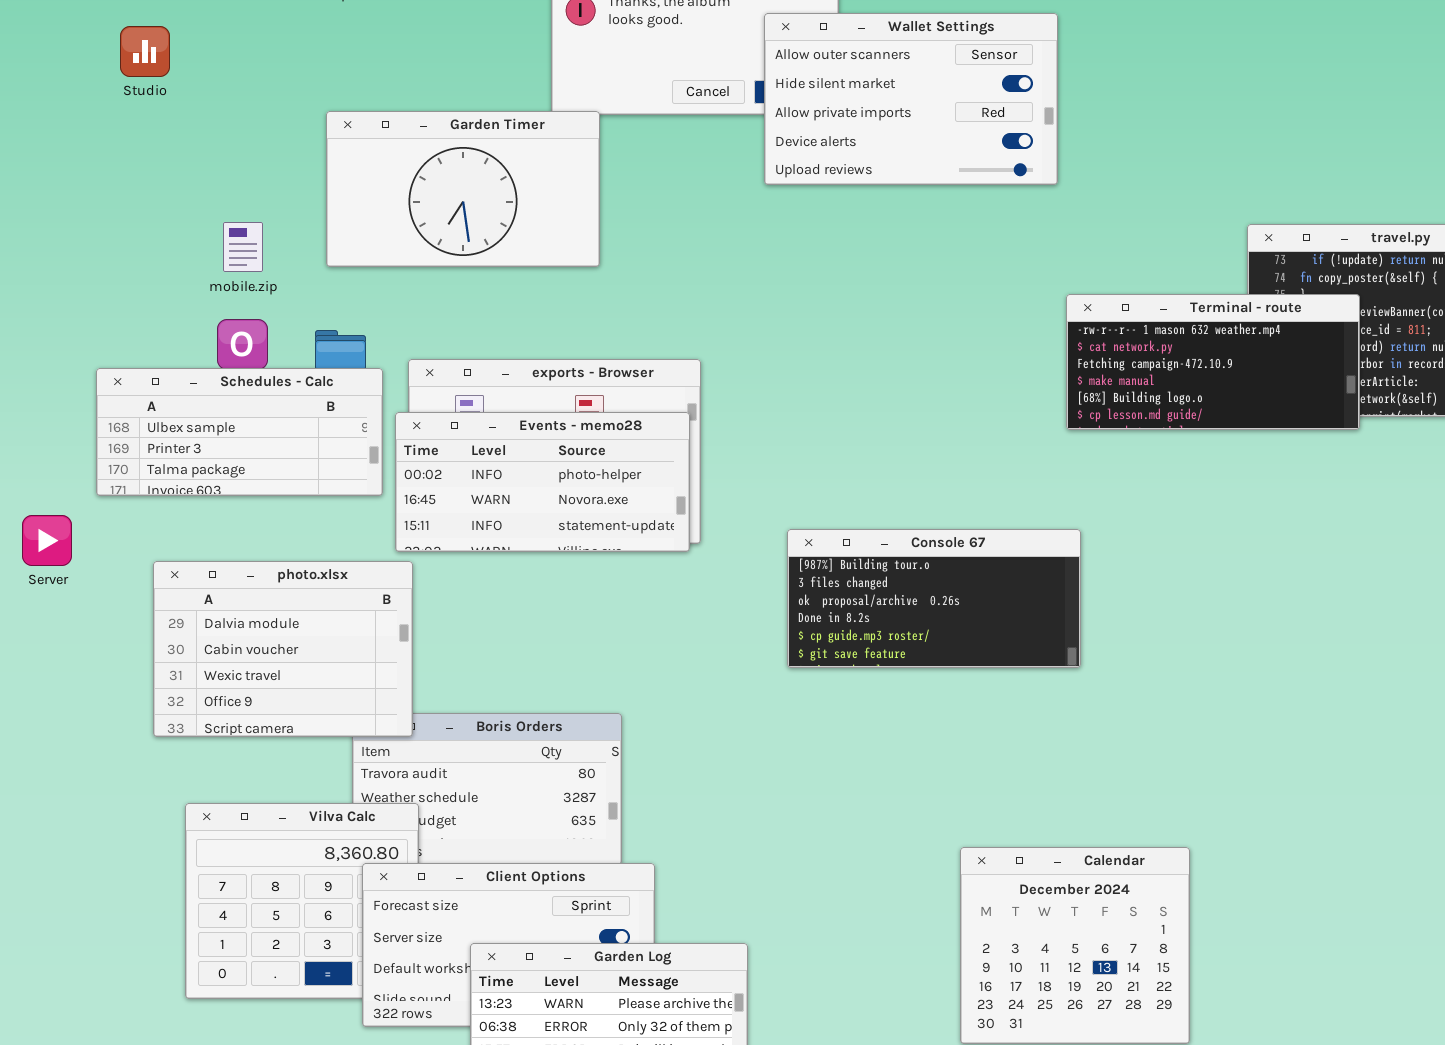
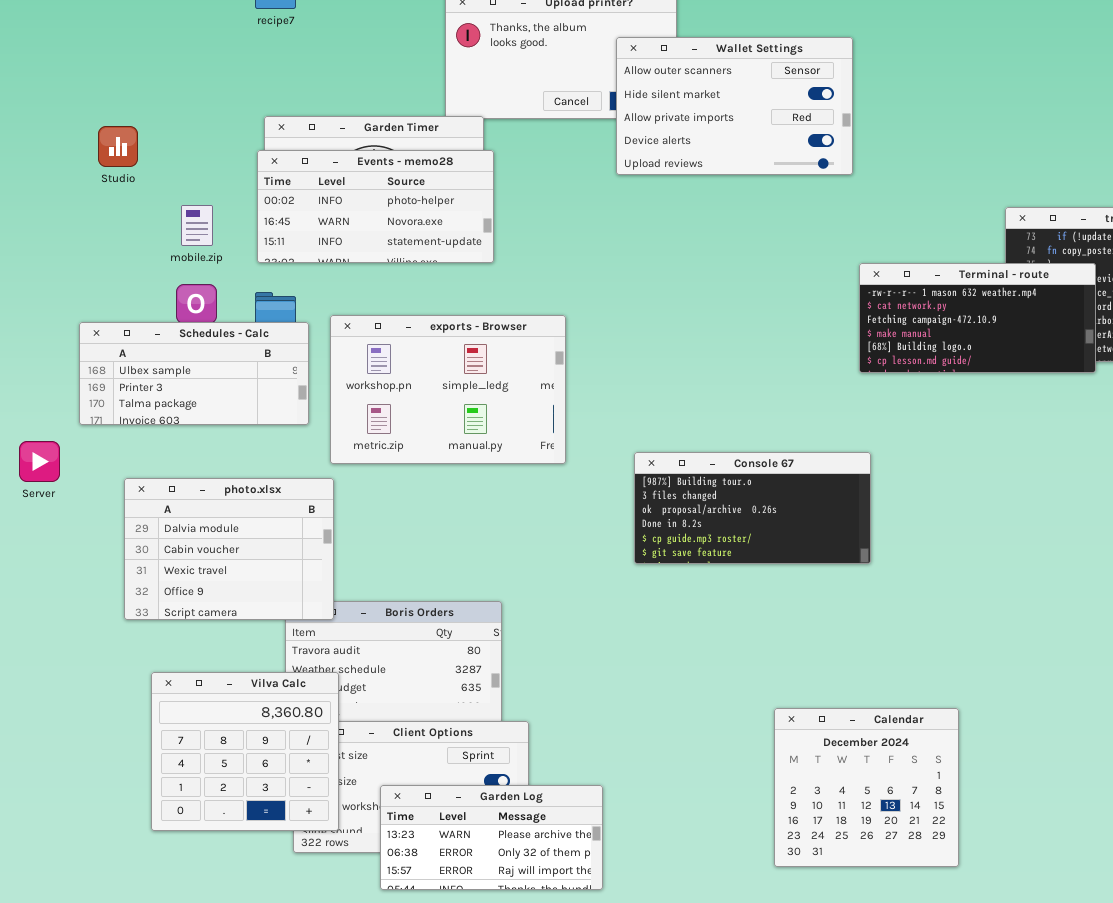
Studio: [120,26,170,77] -> [98,126,138,167], moved
Events - memo28: [395,412,690,552] -> [257,150,494,263], moved
Vilva Calc: [185,803,419,999] -> [151,672,339,831], raised

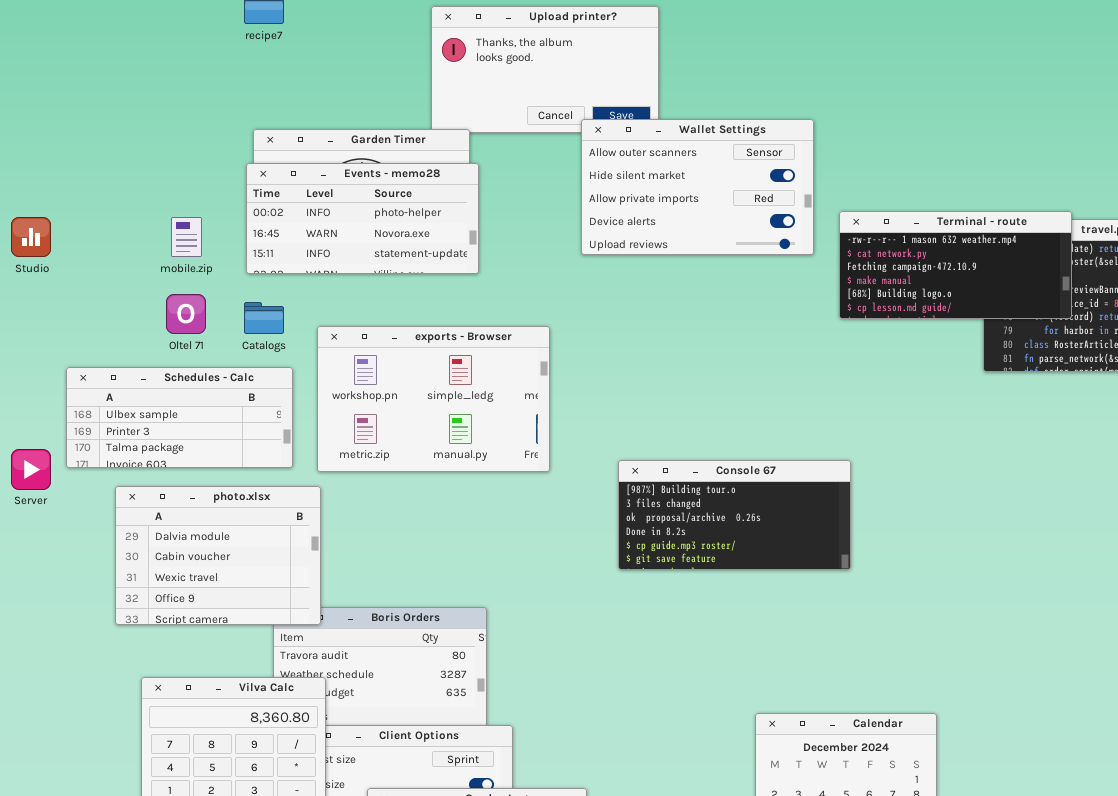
Wallet Settings: [616,37,853,175] -> [581,119,814,255], moved
Studio: [98,126,138,167] -> [11,217,51,257], moved
Terminal - route: [859,263,1096,373] -> [839,211,1072,319], moved
Schedules - Calc: [79,322,309,425] -> [66,367,293,468], moved

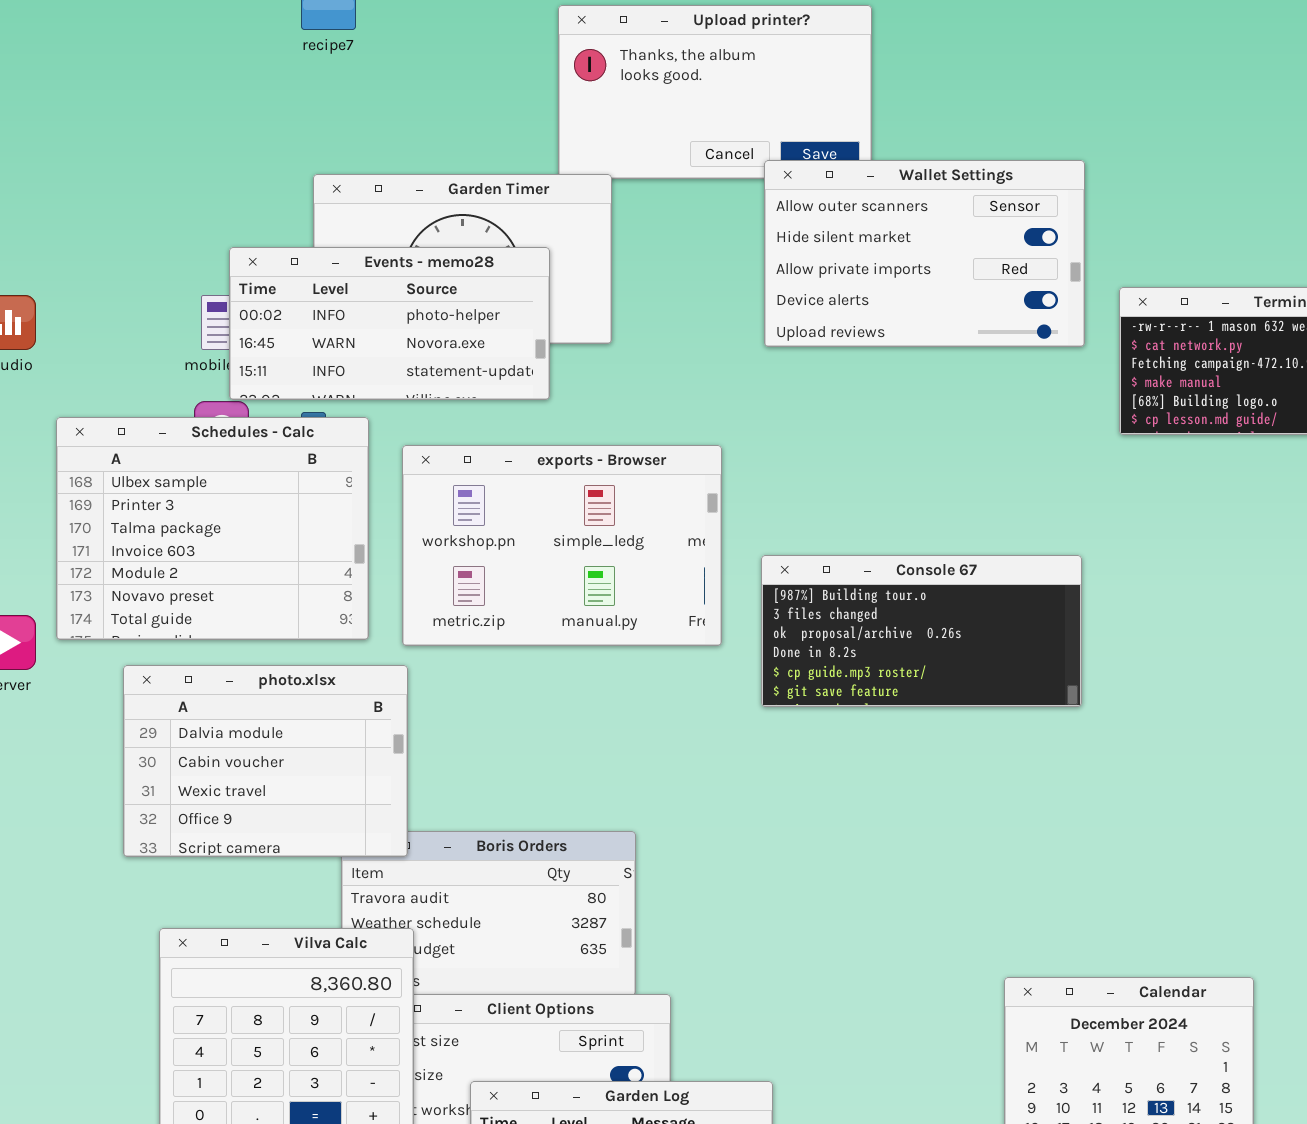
Events - memo28: [246,163,479,274] -> [229,247,550,400], moved
Schedules - Calc: [66,367,293,468] -> [56,417,369,640], resized
Console 67: [618,460,851,570] -> [761,555,1082,707], moved

